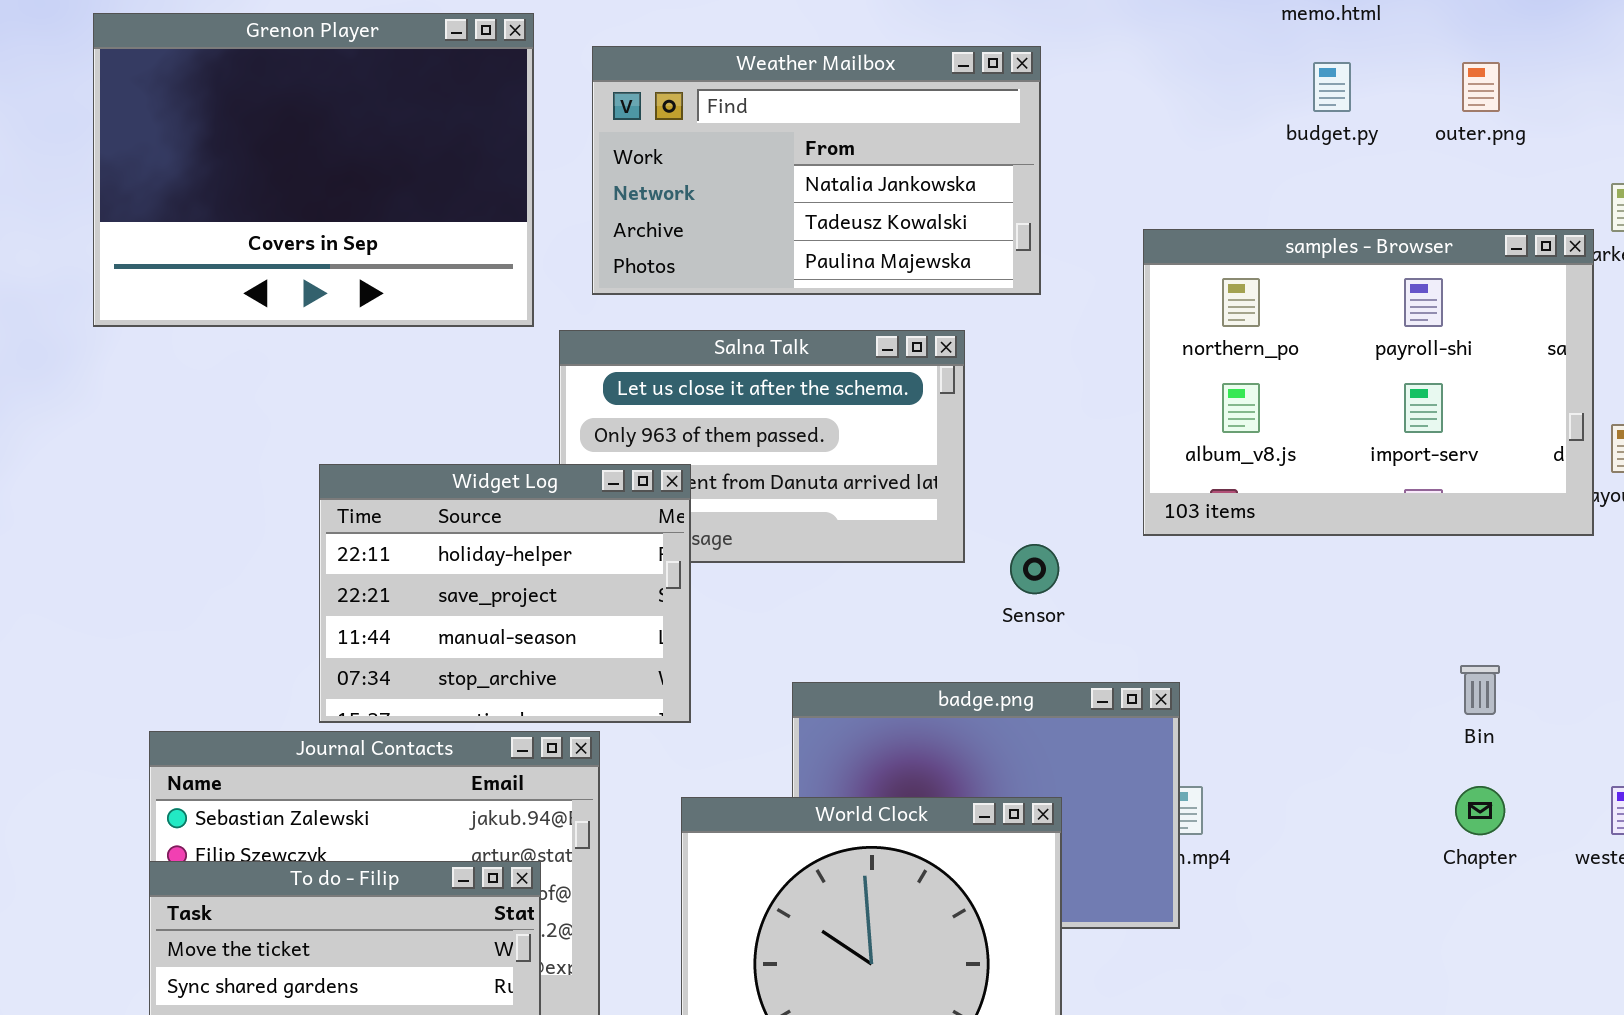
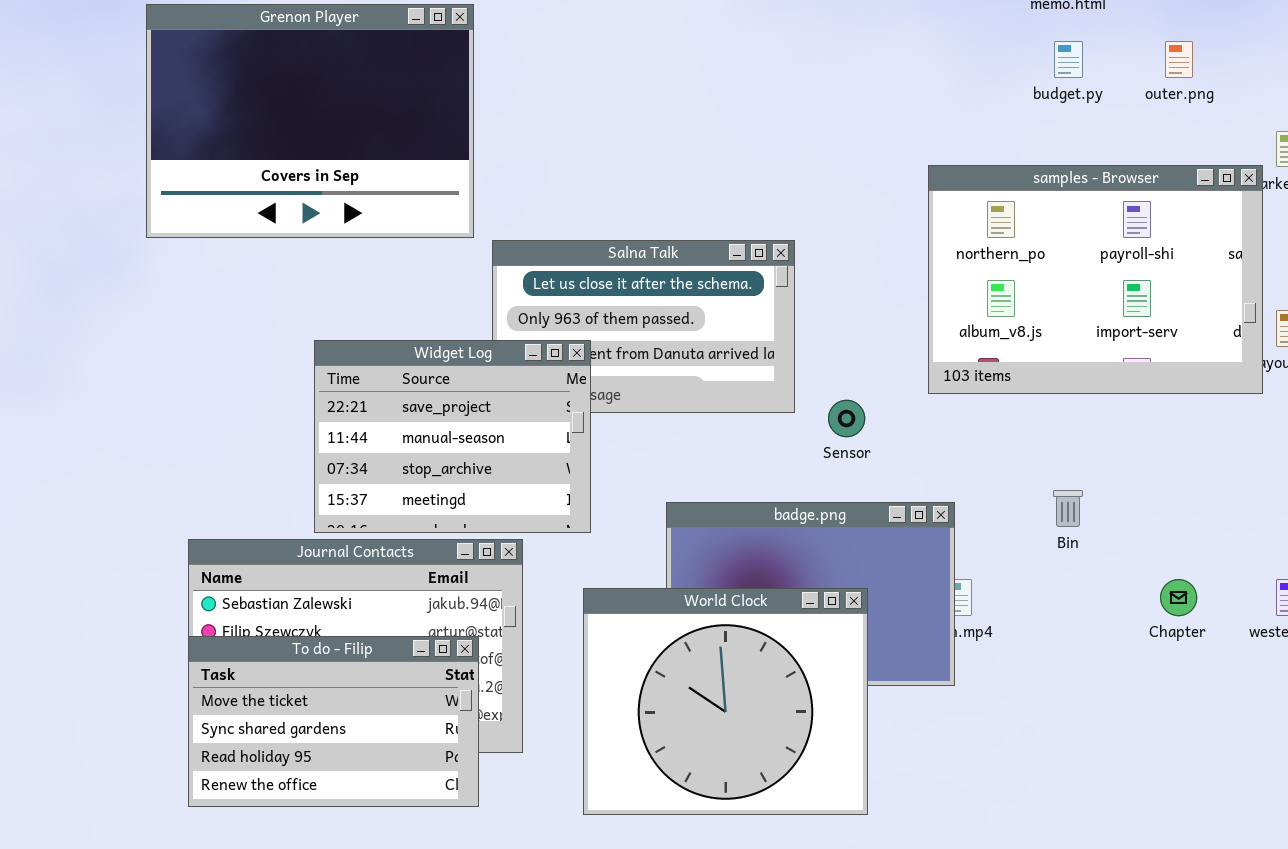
Weather Mailbox: [592,46,1041,295] -> none, closed
Widget Log: [319,464,691,723] -> [314,340,591,533], scrolled down 1 row
Bin: [1460,665,1500,715] -> [1053,490,1083,527], moved

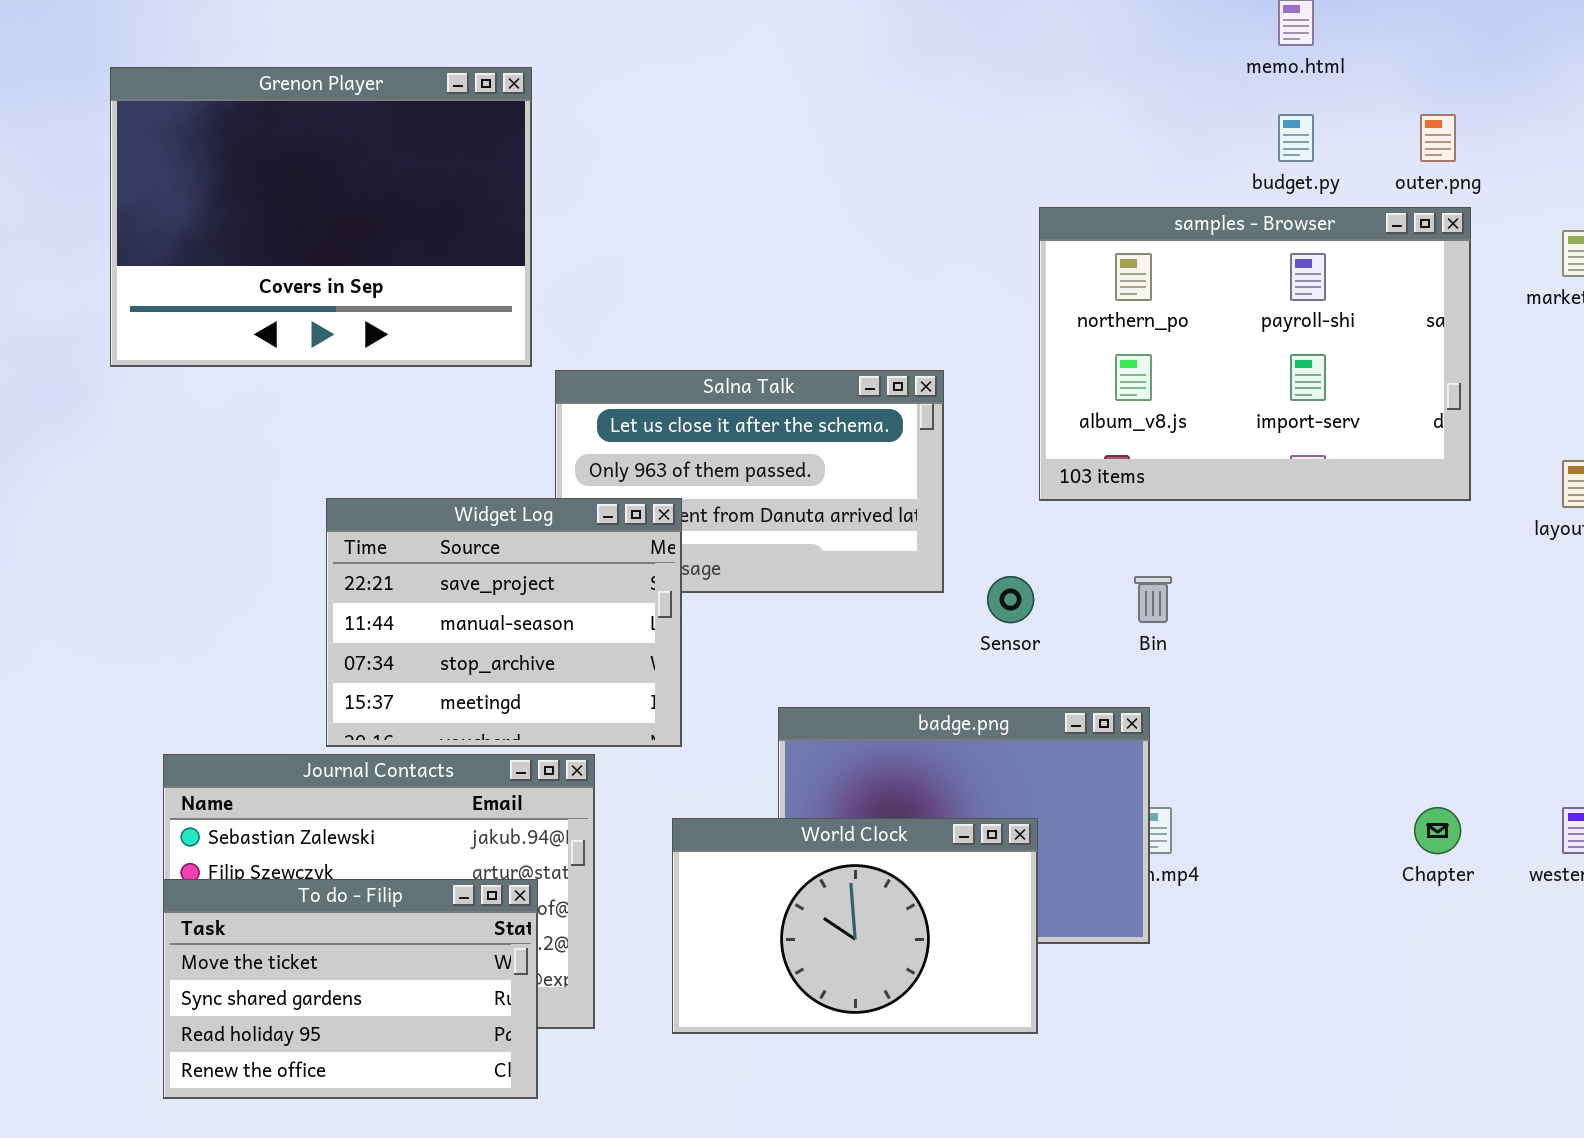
samples - Browser: [928,165,1263,394] -> [1039,207,1471,501], moved
Bin: [1053,490,1083,527] -> [1134,576,1172,623], moved
World Clock: [583,588,868,815] -> [672,818,1038,1034], resized

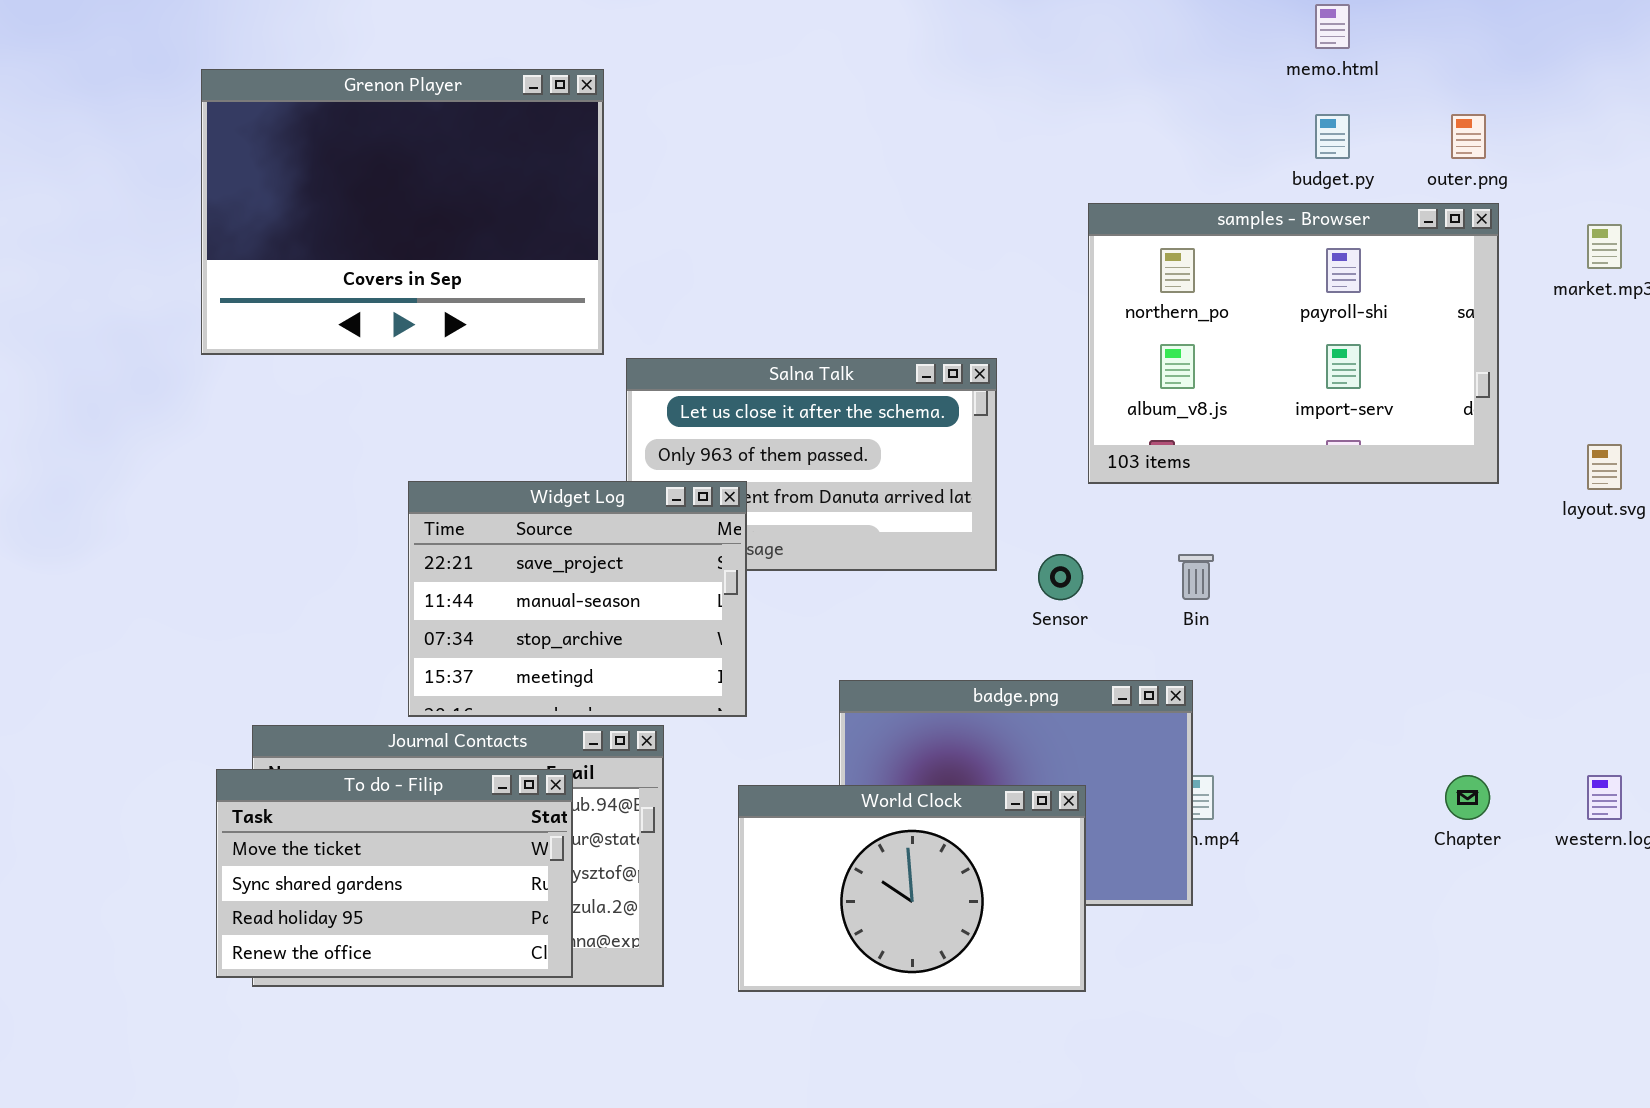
To do - Filip: [163,879,538,1099] -> [216,769,573,978], moved

